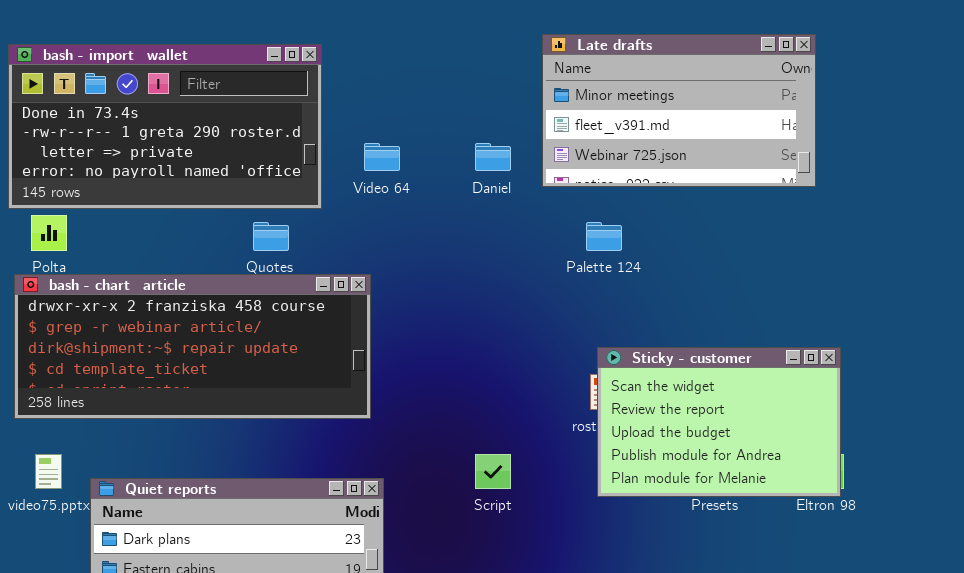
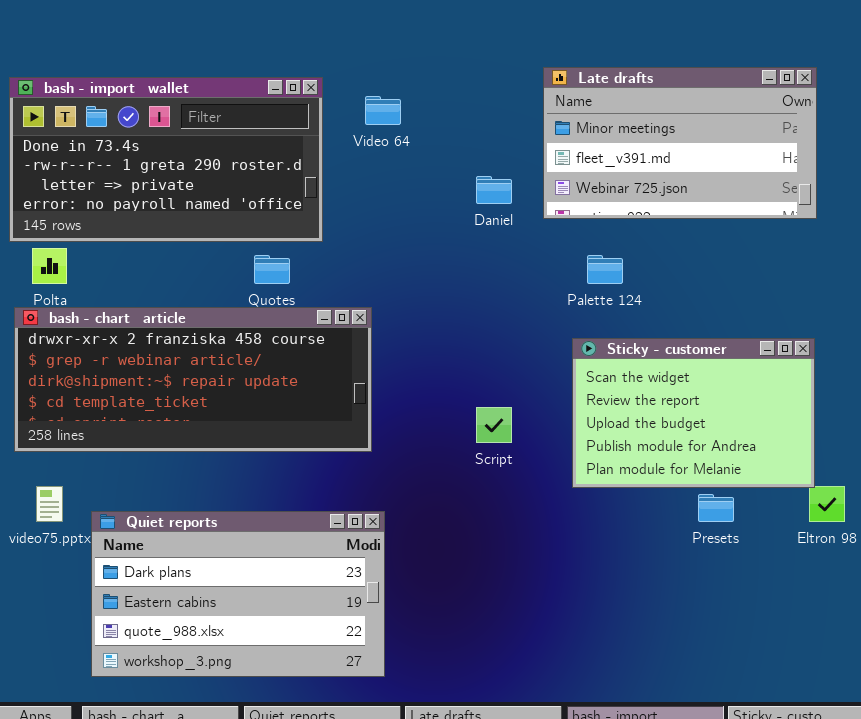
Video 64: [364,143,400,171] -> [365,96,401,125], moved
Sticky - customer: [597,347,841,497] -> [572,338,815,488], moved
Script: [475,454,511,489] -> [476,407,512,443], moved

